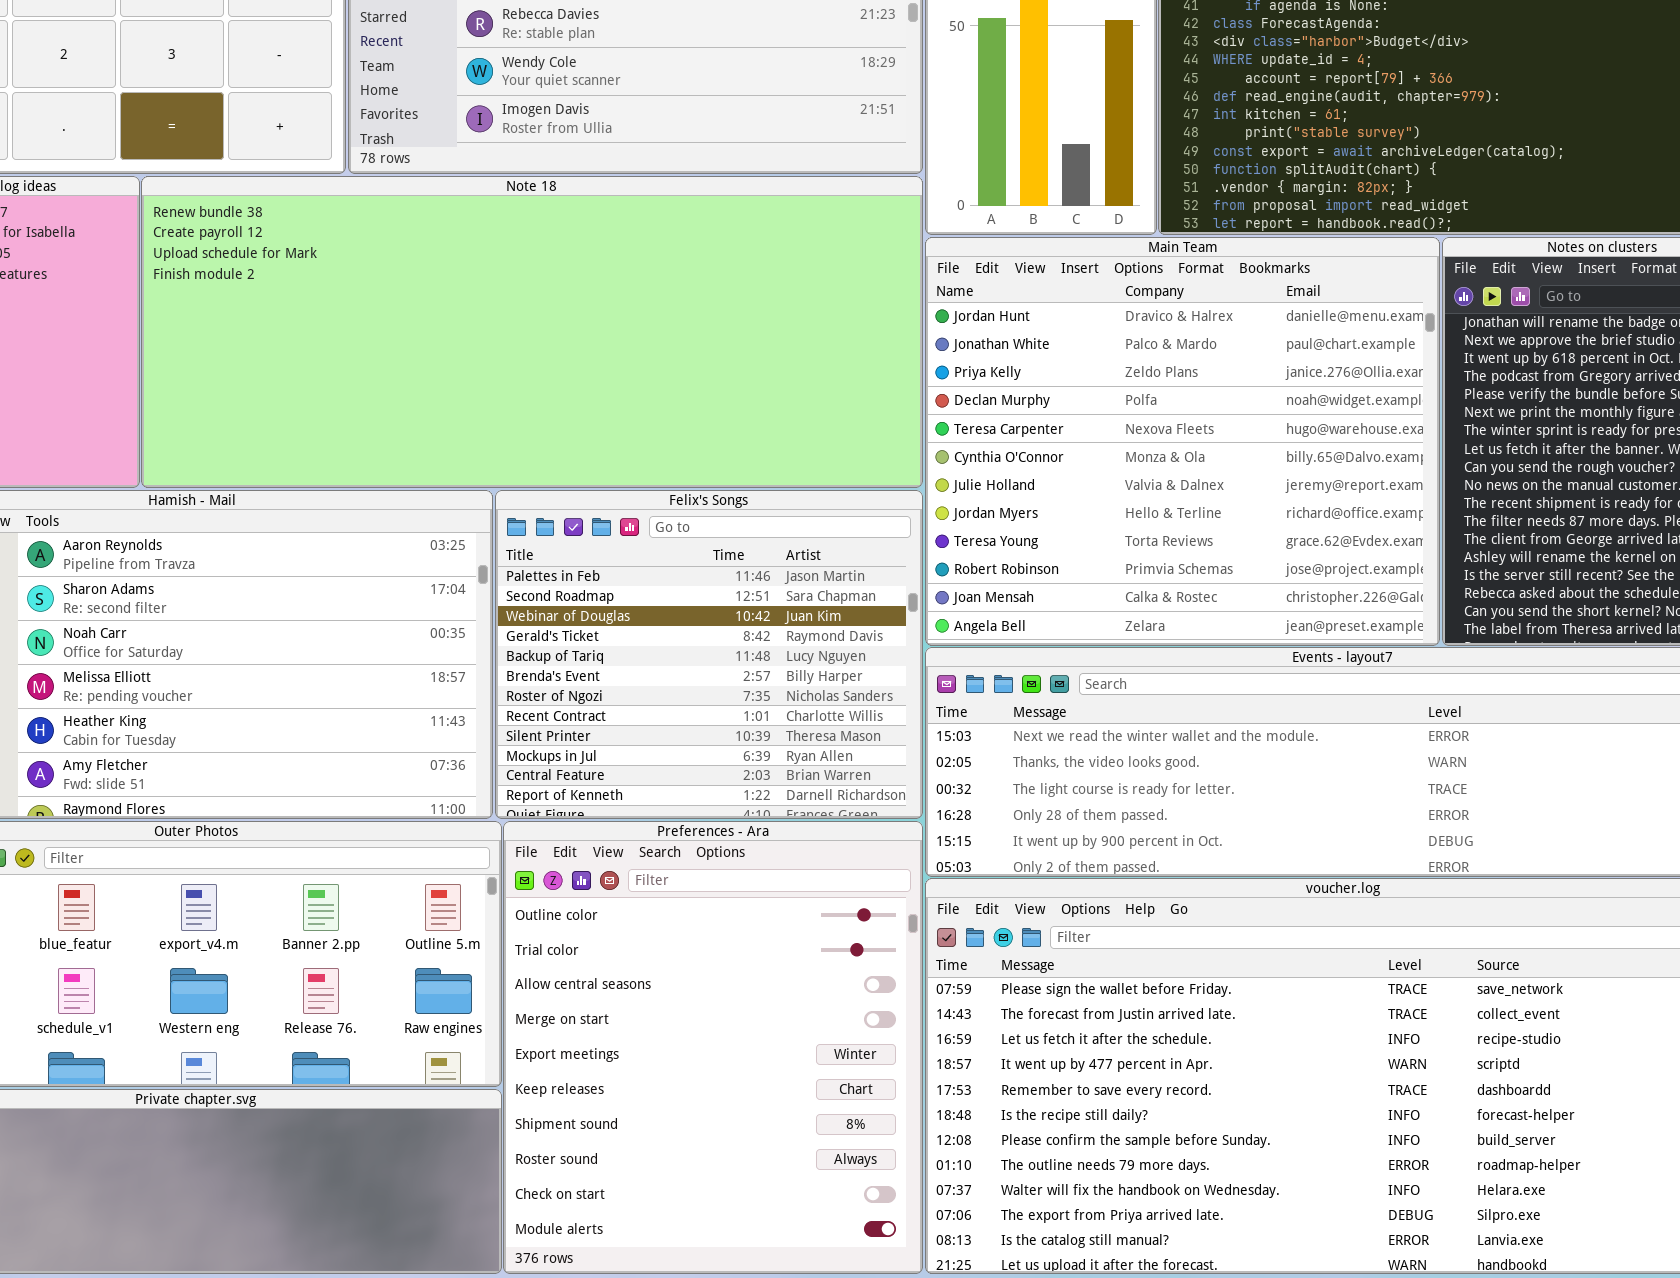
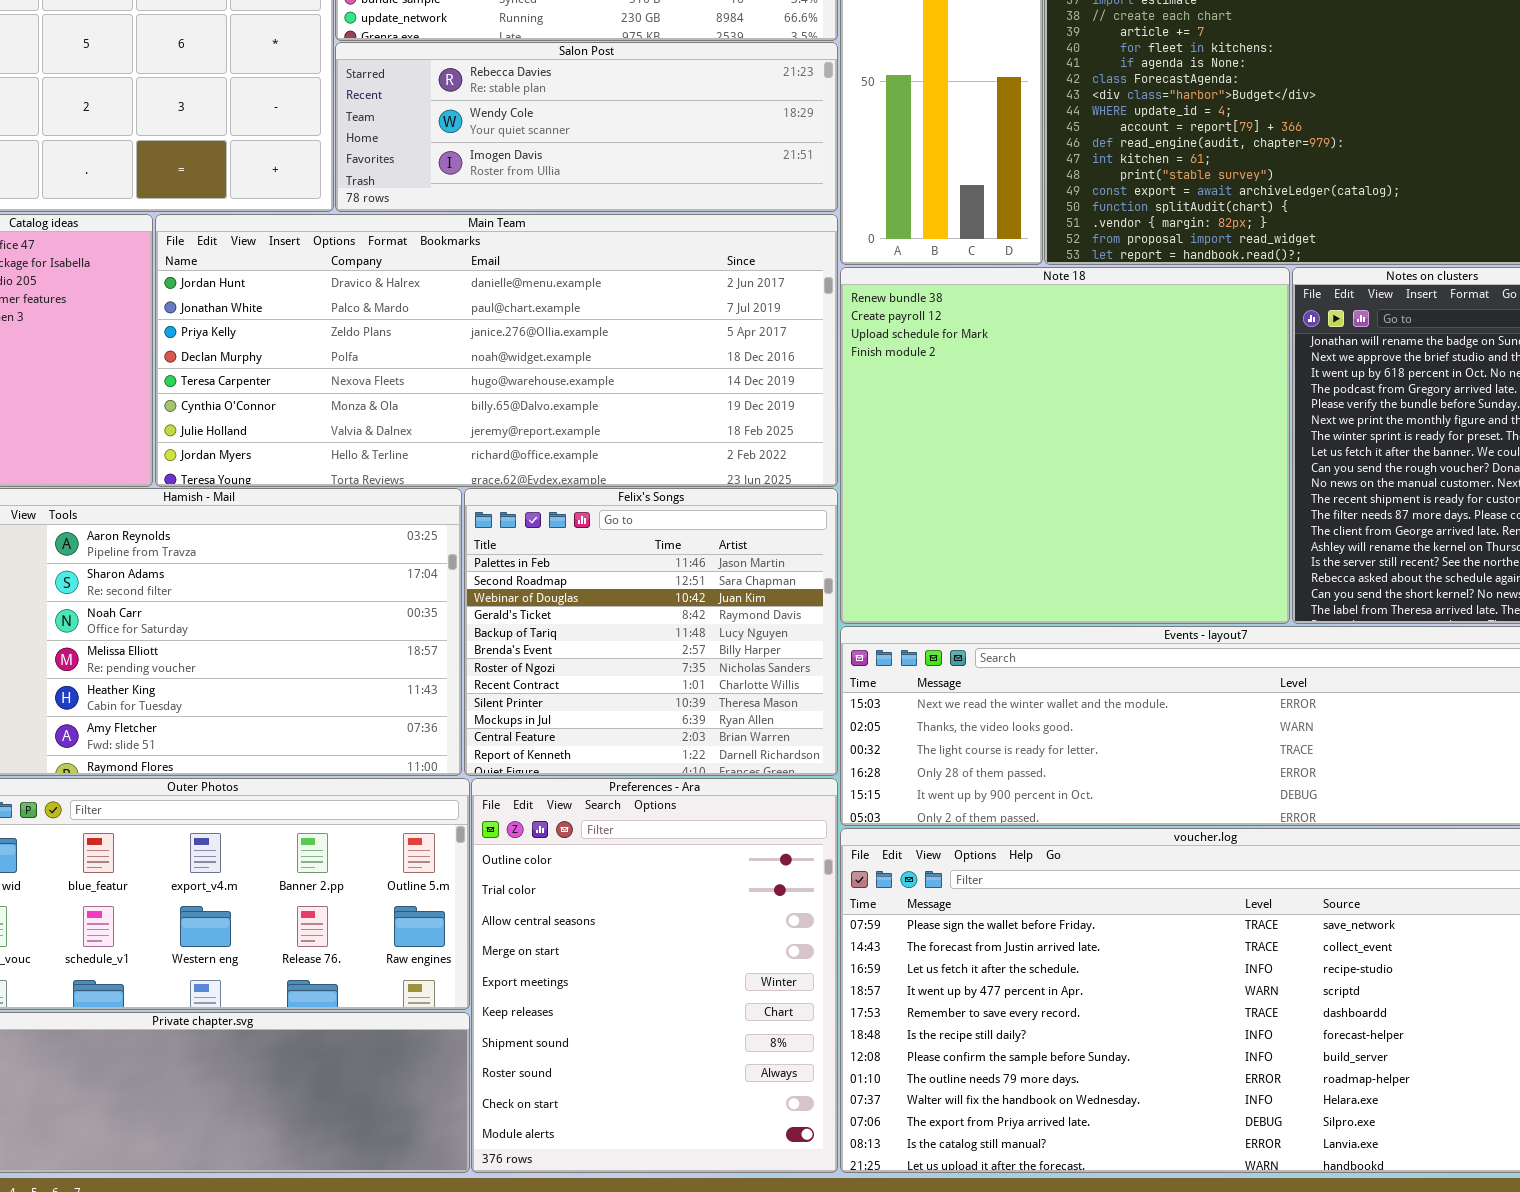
Note 18: [141,176,923,488] -> [840,267,1290,624], moved, resized
Main Team: [925,237,1440,646] -> [155,214,838,487], moved, resized

